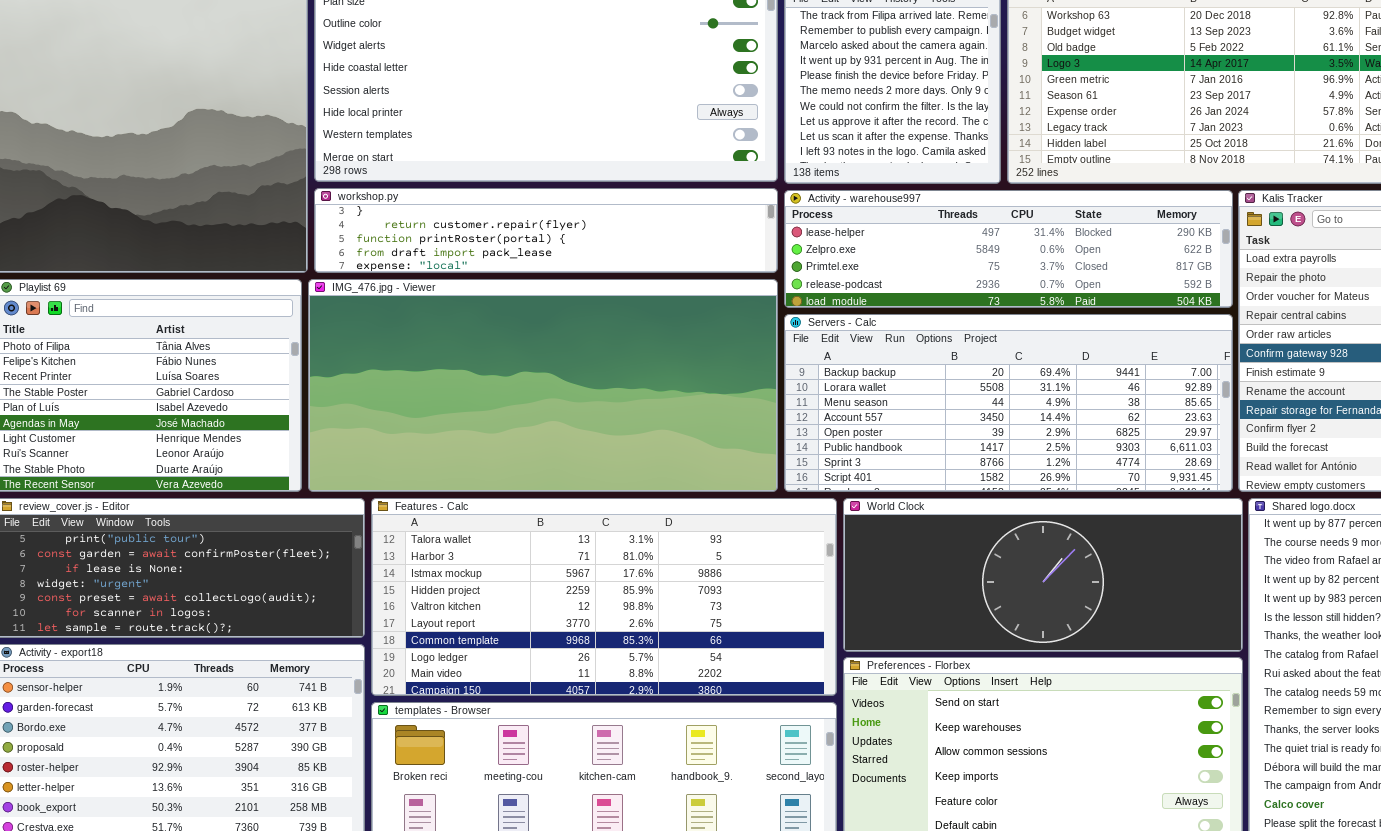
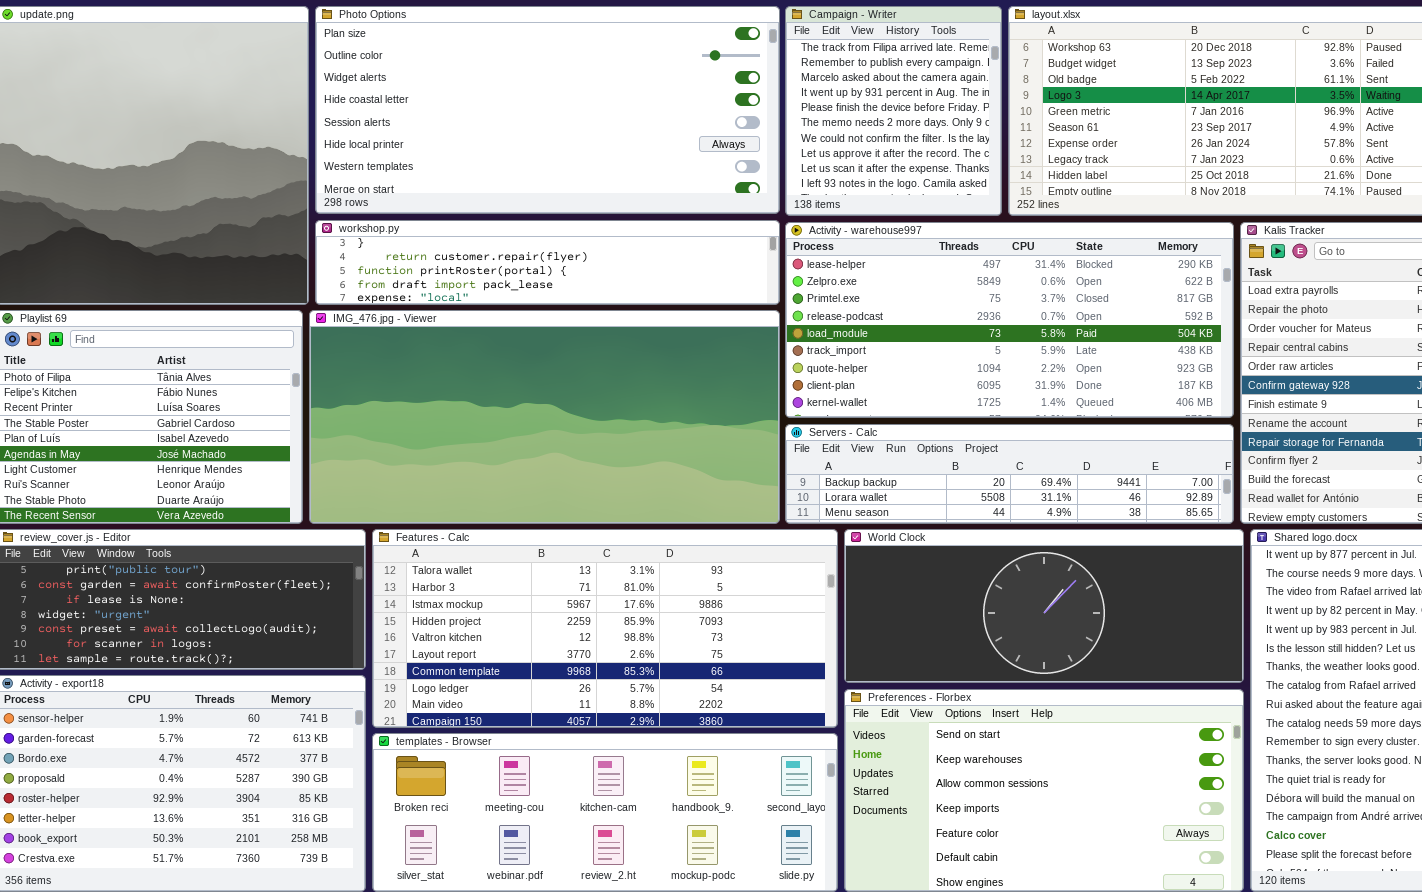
Activity - warehouse997: [784,190,1233,308] -> [785,222,1234,418], resized
Servers - Calc: [784,314,1233,492] -> [785,424,1234,524], resized

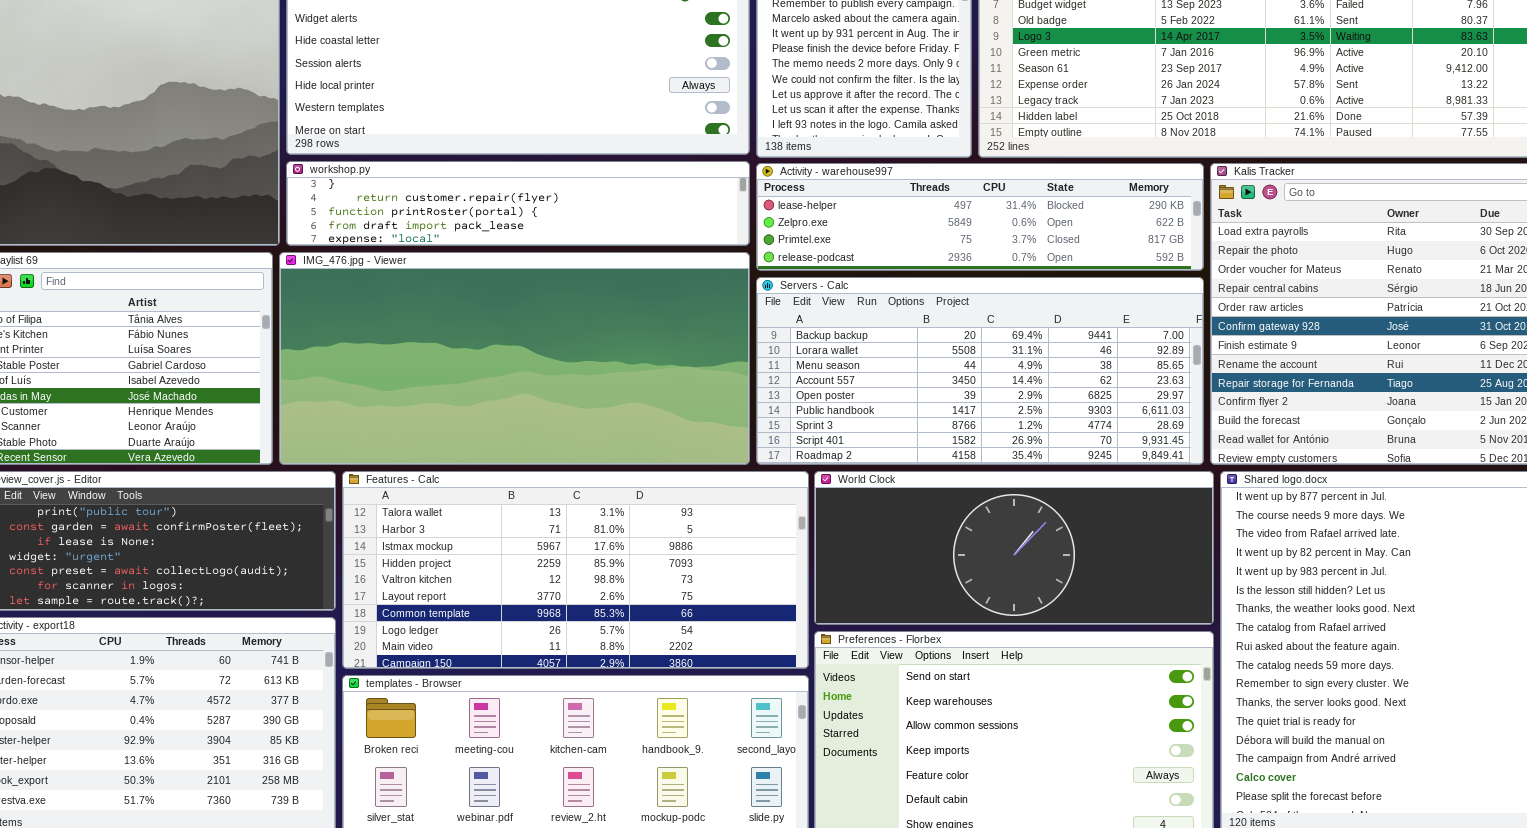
Activity - warehouse997: [785,222,1234,418] -> [756,163,1204,271], resized
Servers - Calc: [785,424,1234,524] -> [756,277,1204,465], resized

